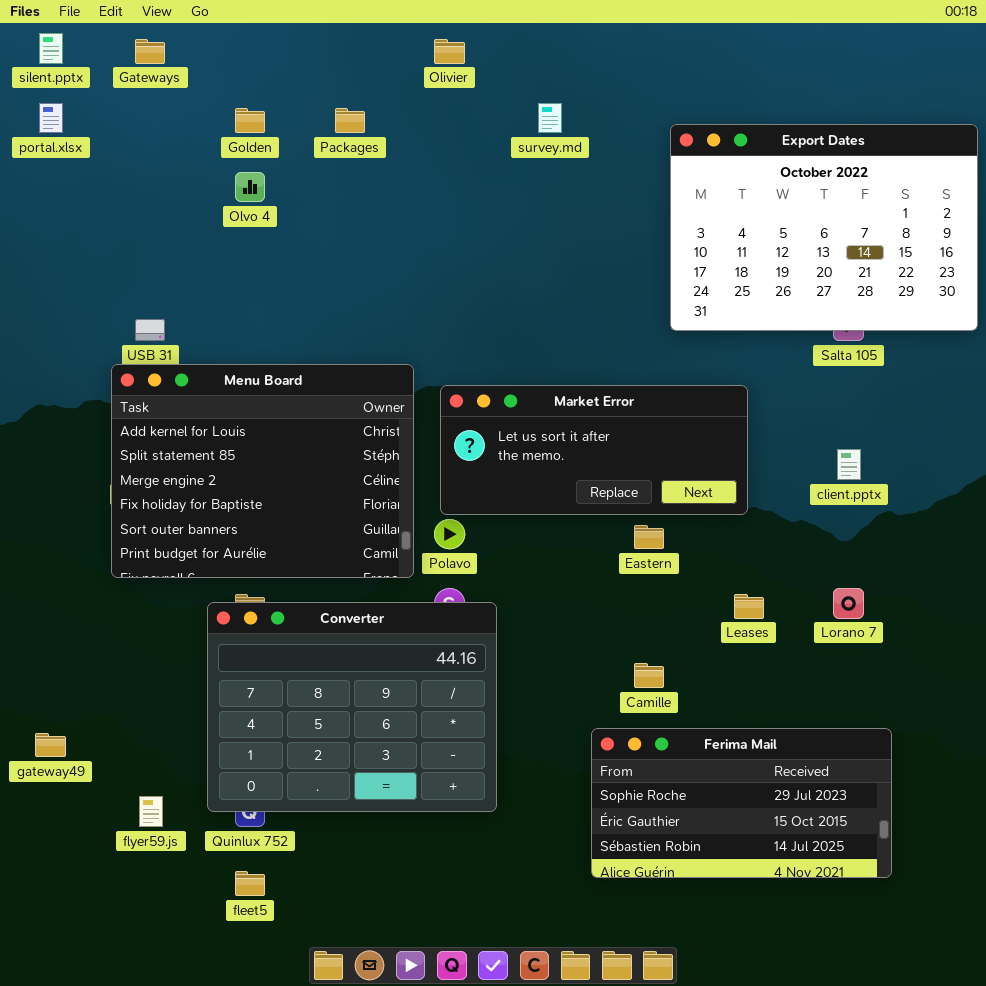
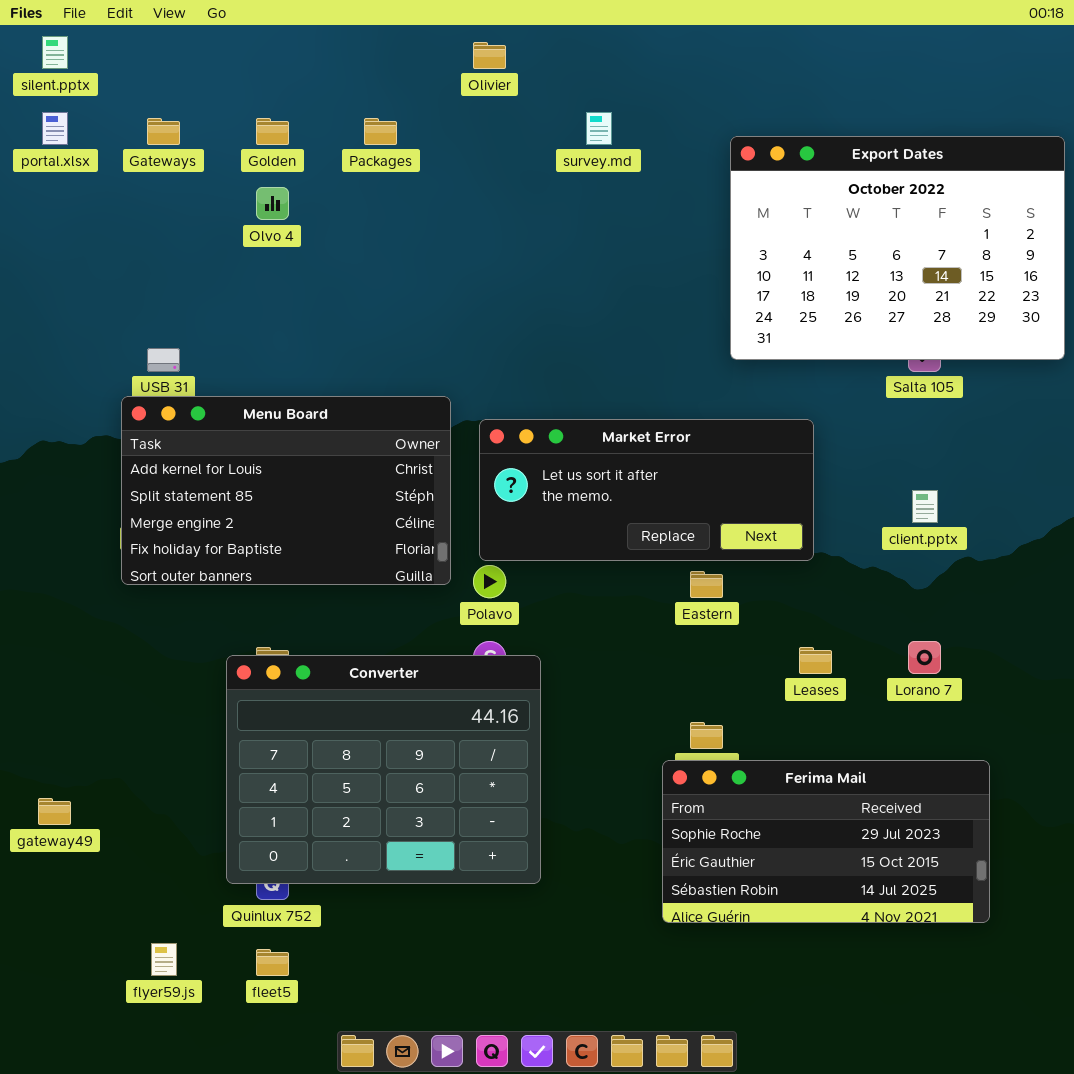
Gateways: [135,39,165,64] -> [147,118,180,145], moved
Menu Board: [111,364,414,578] -> [121,396,451,585], resized
Ferima Mail: [591,728,892,878] -> [662,760,990,923], moved
flyer59.js: [139,796,163,827] -> [151,943,177,976], moved

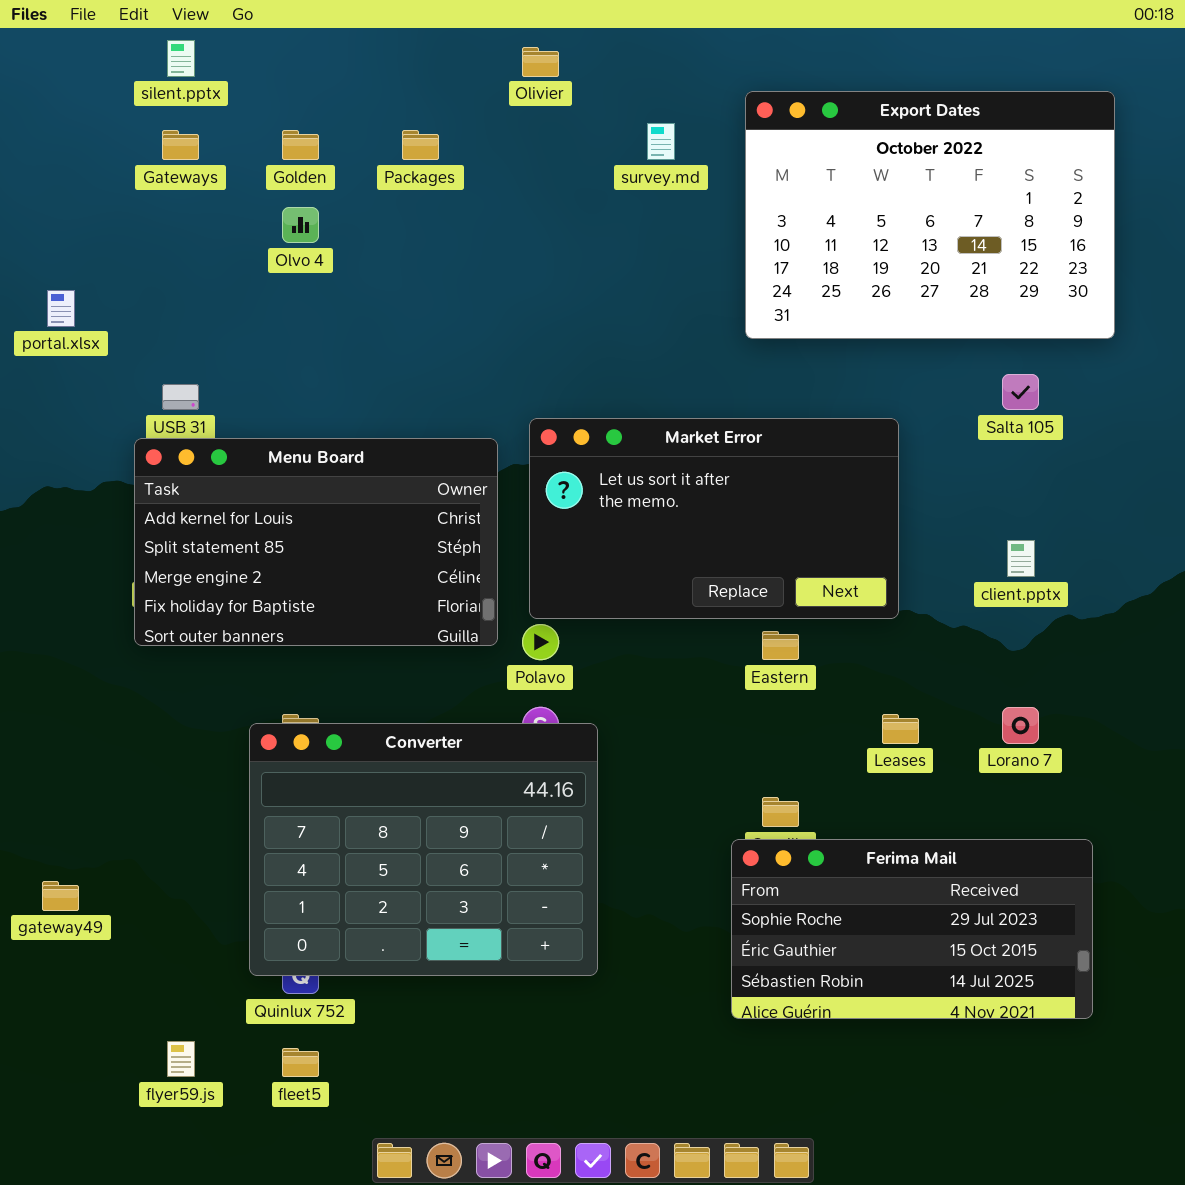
silent.pptx: [42,36,68,69] -> [167,40,195,77], moved
portal.xlsx: [42,112,68,145] -> [47,290,75,327], moved
Export Dates: [730,136,1065,360] -> [745,91,1115,339], moved
Market Error: [479,419,814,561] -> [529,418,899,619], resized

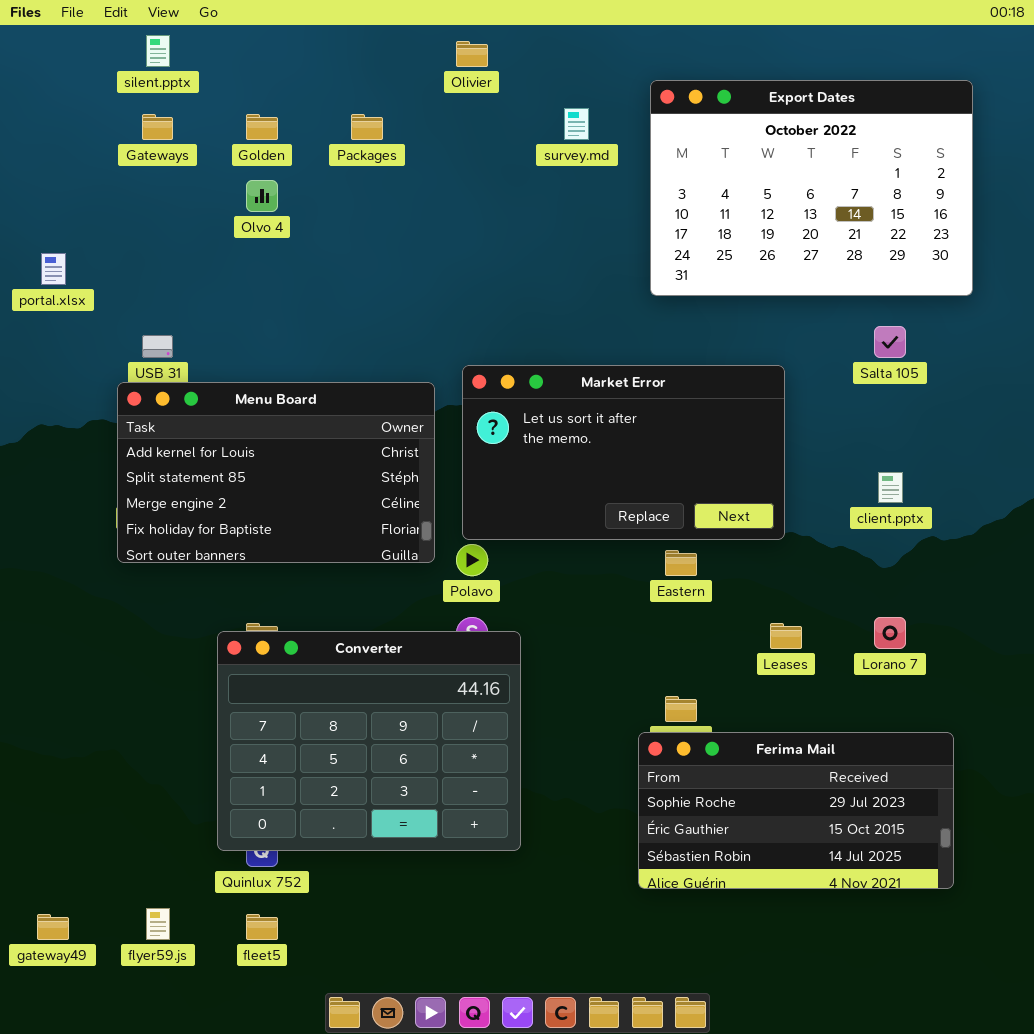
gateway49: [42,881,79,911] -> [37,914,69,940], moved

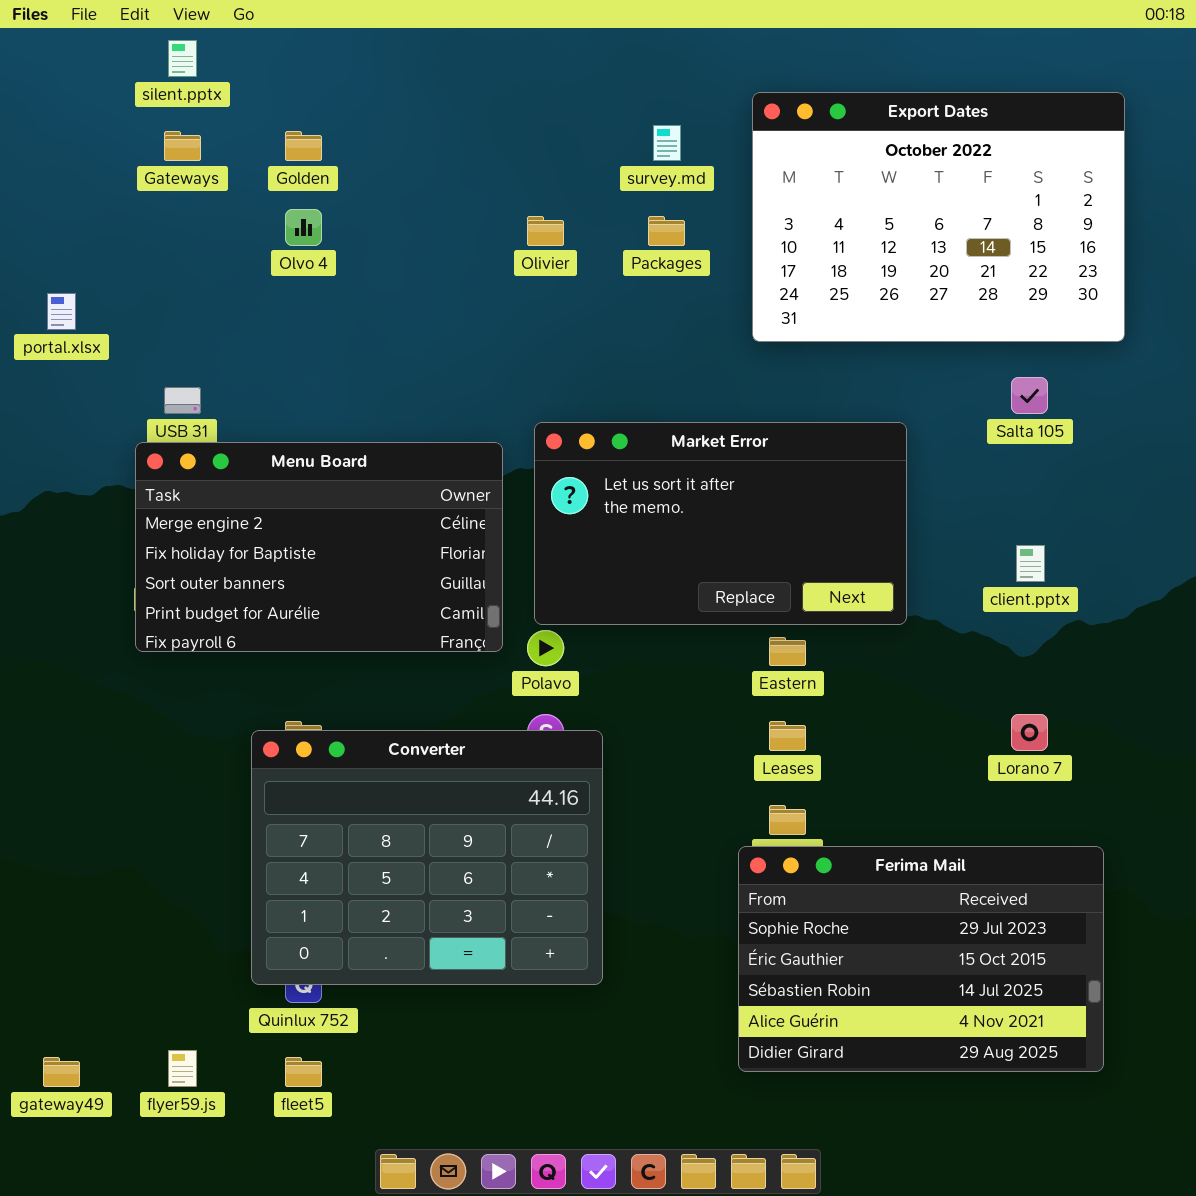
Olivier: [456,41,488,67] -> [527,216,564,246], moved
Packages: [351,114,383,140] -> [648,216,685,246], moved
Menu Board: [117,382,435,563] -> [135,442,503,652], scrolled down 2 rows
Leases: [770,623,802,649] -> [769,721,806,751], moved
Ferima Mail: [638,732,954,889] -> [738,846,1104,1072], resized

